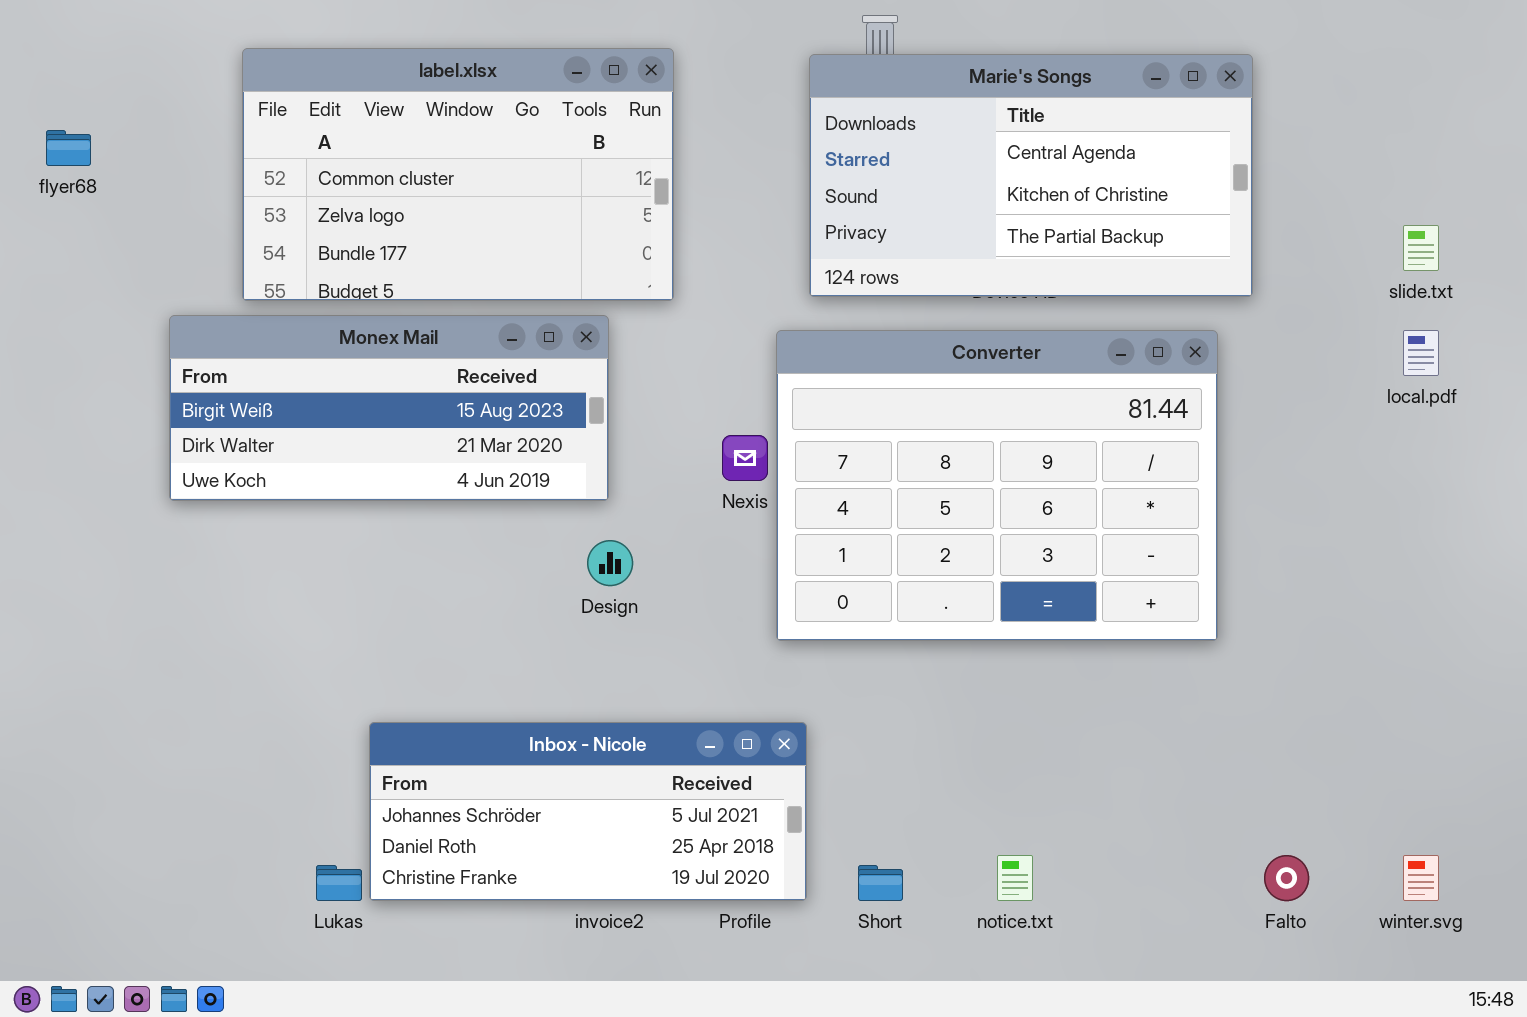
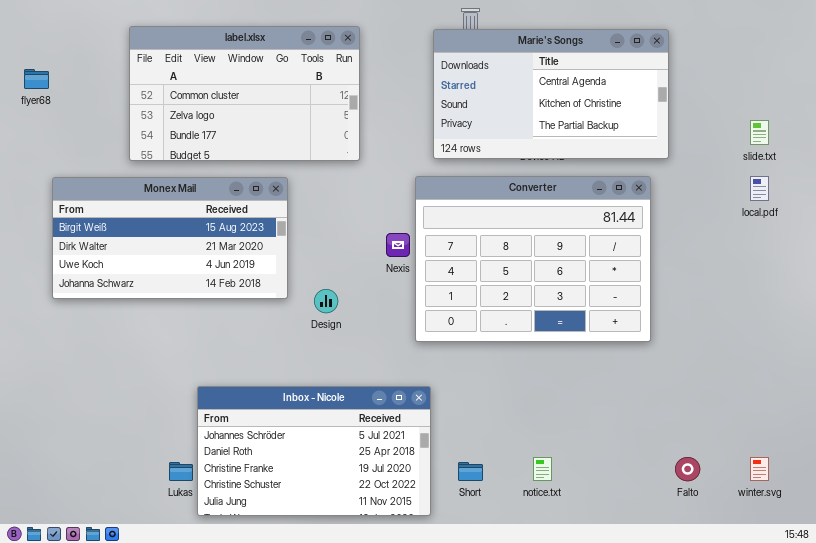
Monex Mail: [169,315,609,501] -> [52,177,288,299], moved, resized
Inbox - Nicole: [369,722,807,901] -> [197,386,431,516], resized

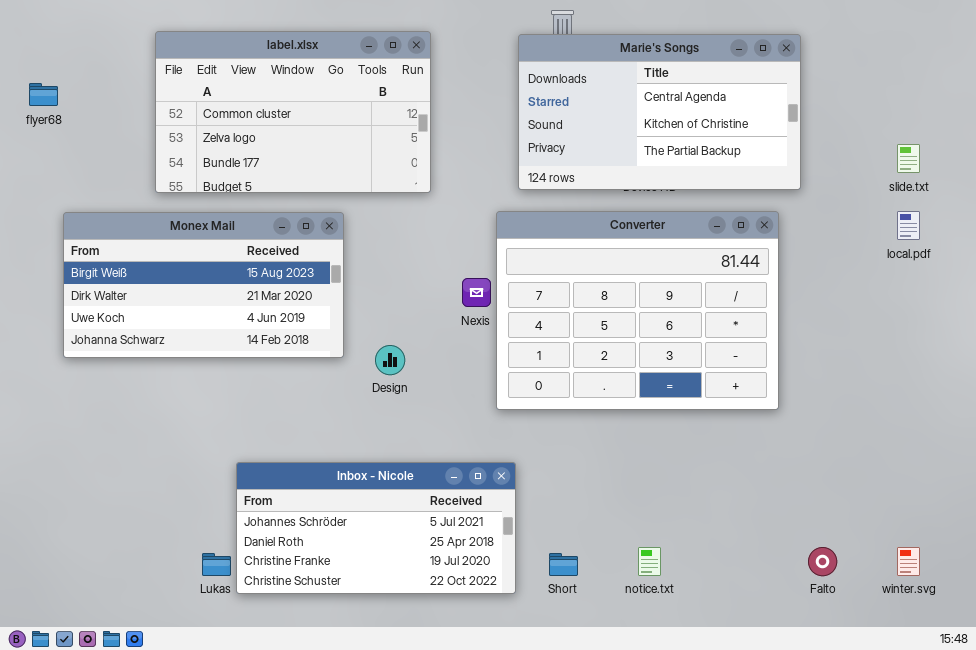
Inbox - Nicole: [197,386,431,516] -> [236,462,516,594], resized

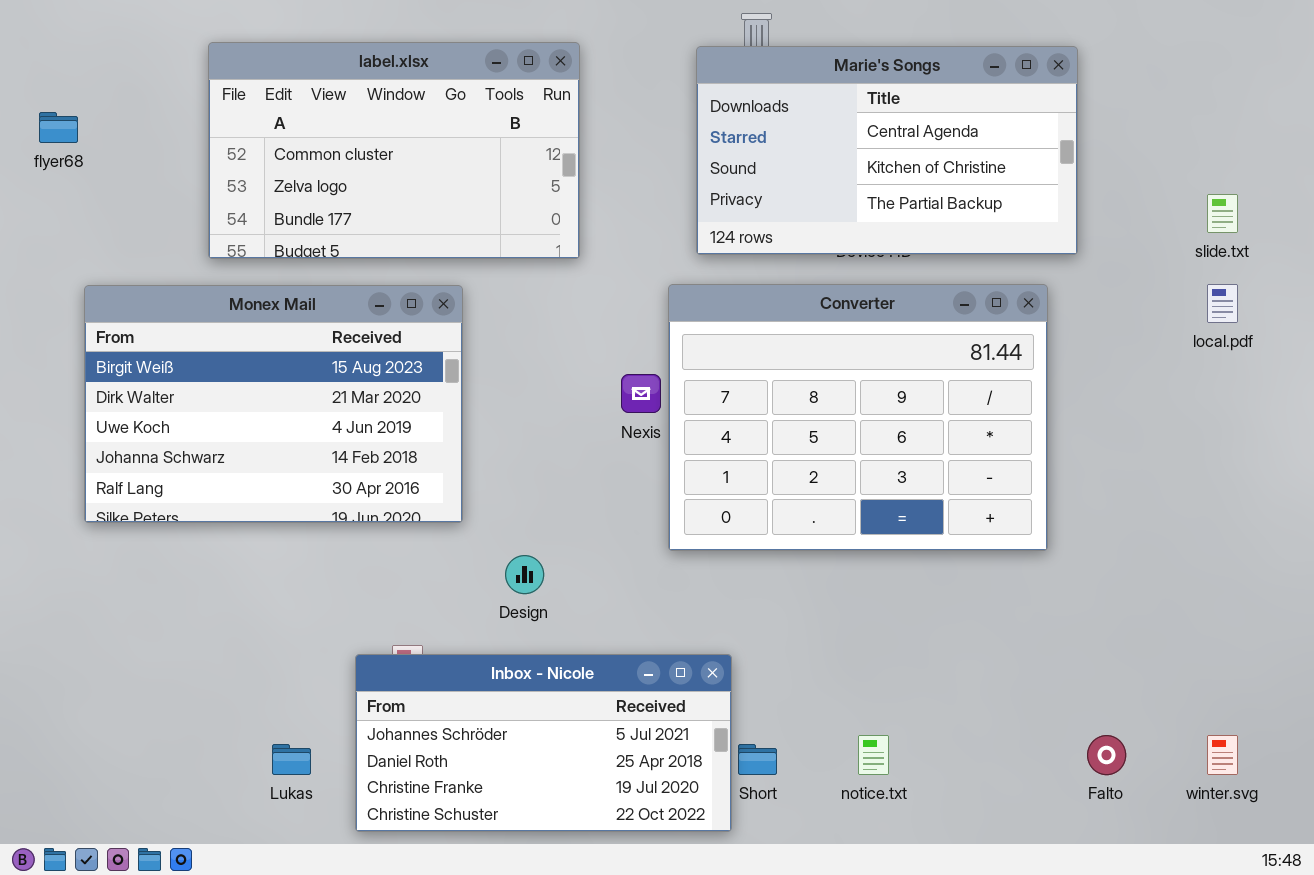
Monex Mail: [63,212,344,358] -> [84,285,463,523], resized
Design: [375,345,405,375] -> [505,555,544,594], moved
Inbox - Nicole: [236,462,516,594] -> [355,654,732,832], moved

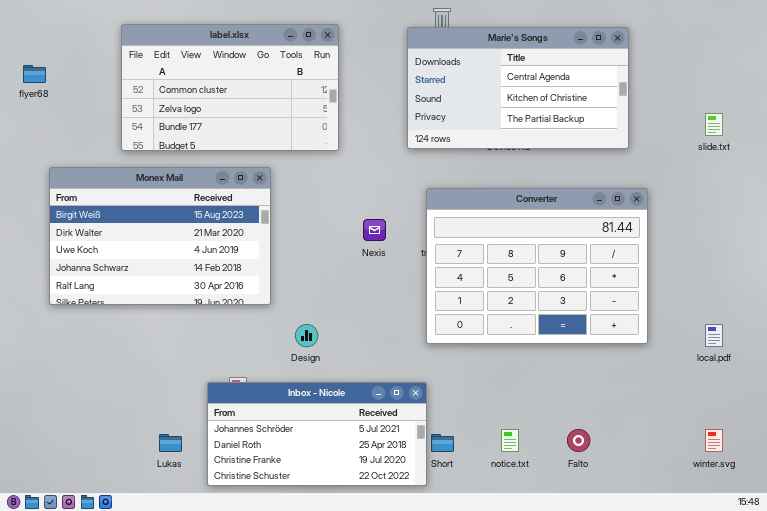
Converter: [668,284,1048,551] -> [426,188,648,344], moved
local.pdf: [1207,284,1238,323] -> [705,324,723,347], moved
Falto: [1087,735,1126,775] -> [567,429,590,452], moved

